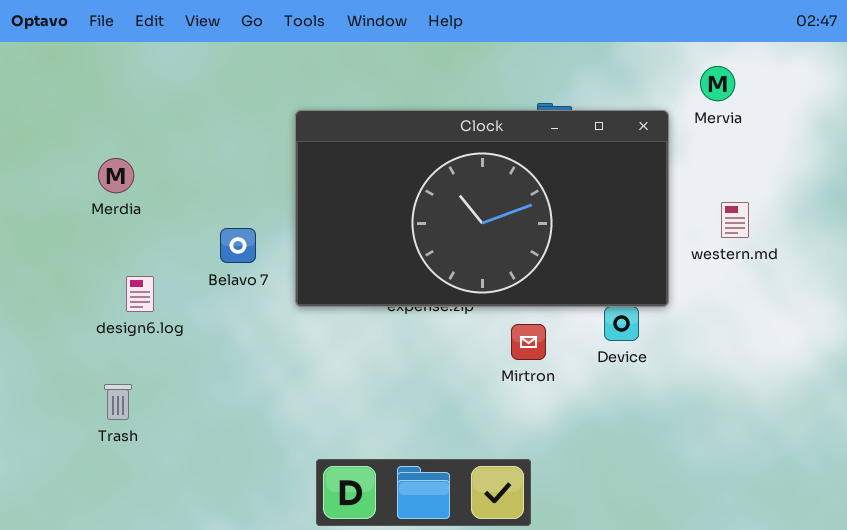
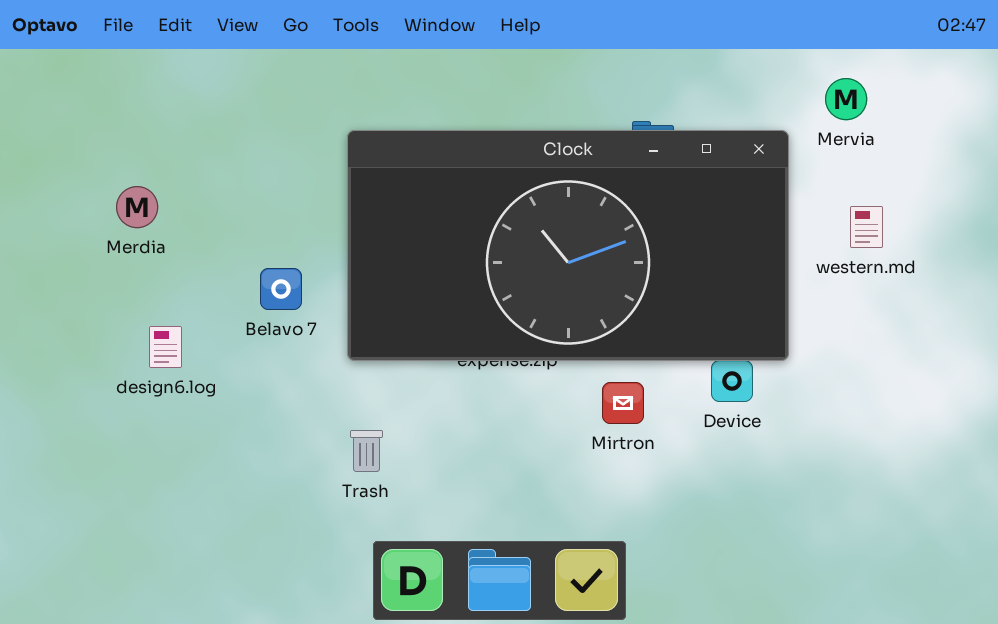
western.md: [721,202,749,238] -> [850,206,883,248], moved
Trash: [104,384,132,420] -> [350,430,383,472], moved

